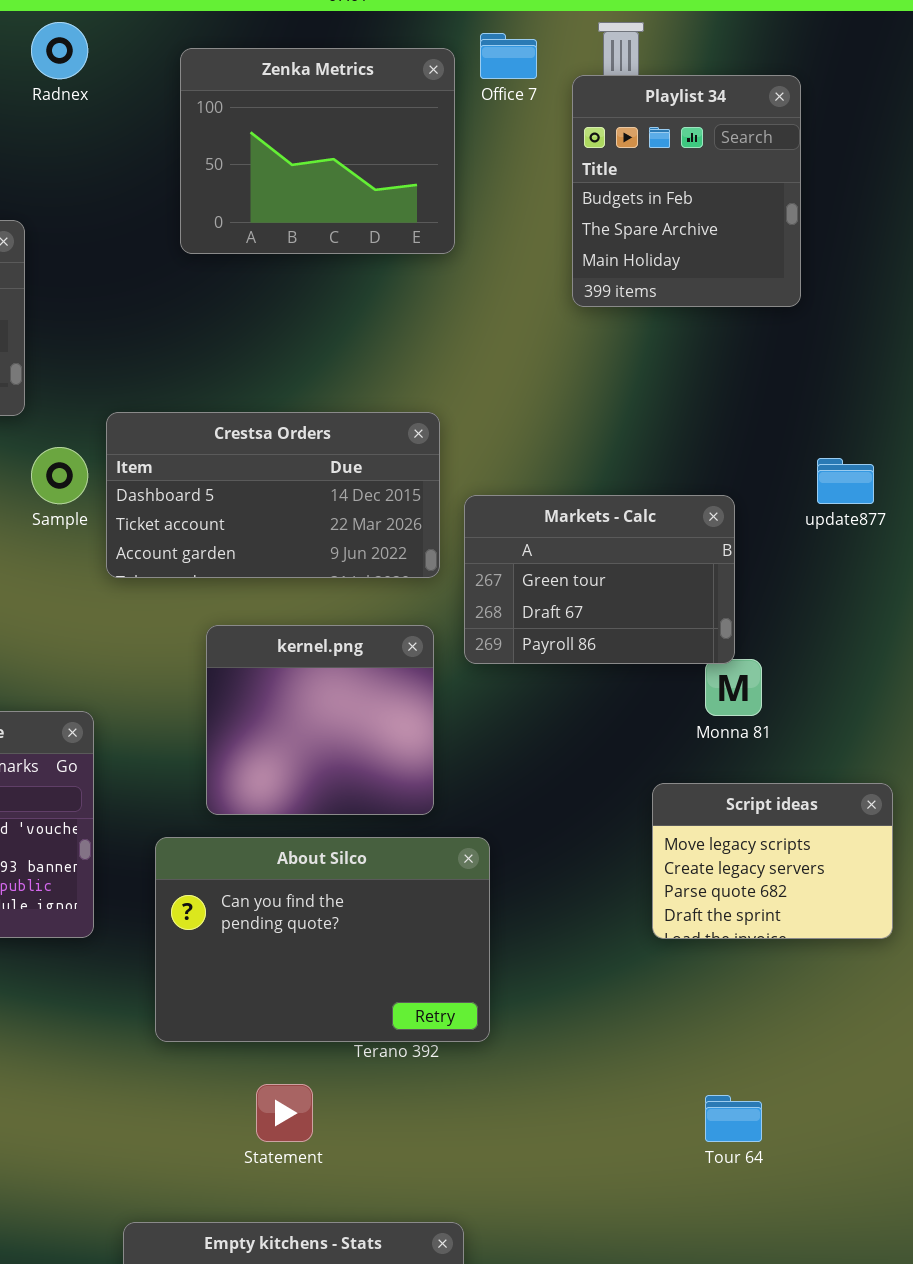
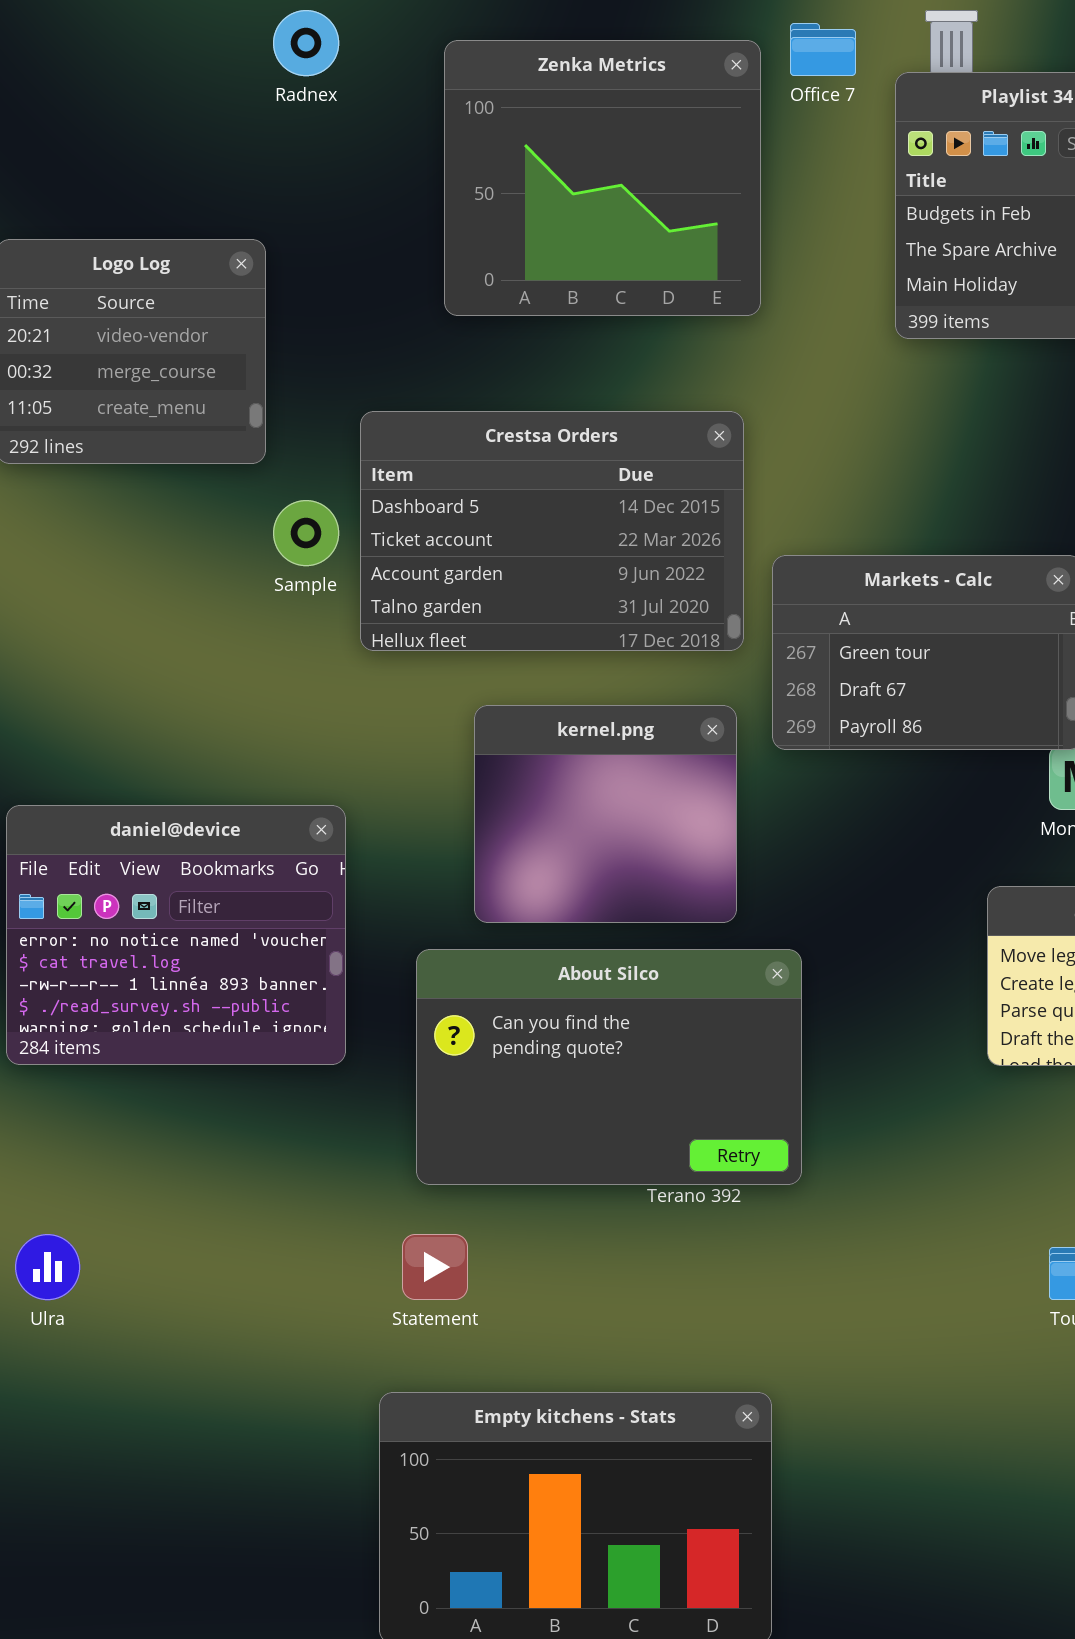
Zenka Metrics: [180,48,455,254] -> [444,40,761,316], resized
Crestsa Orders: [106,412,440,578] -> [360,411,744,651], resized
Statement: [256,1084,313,1142] -> [402,1234,468,1300], moved

